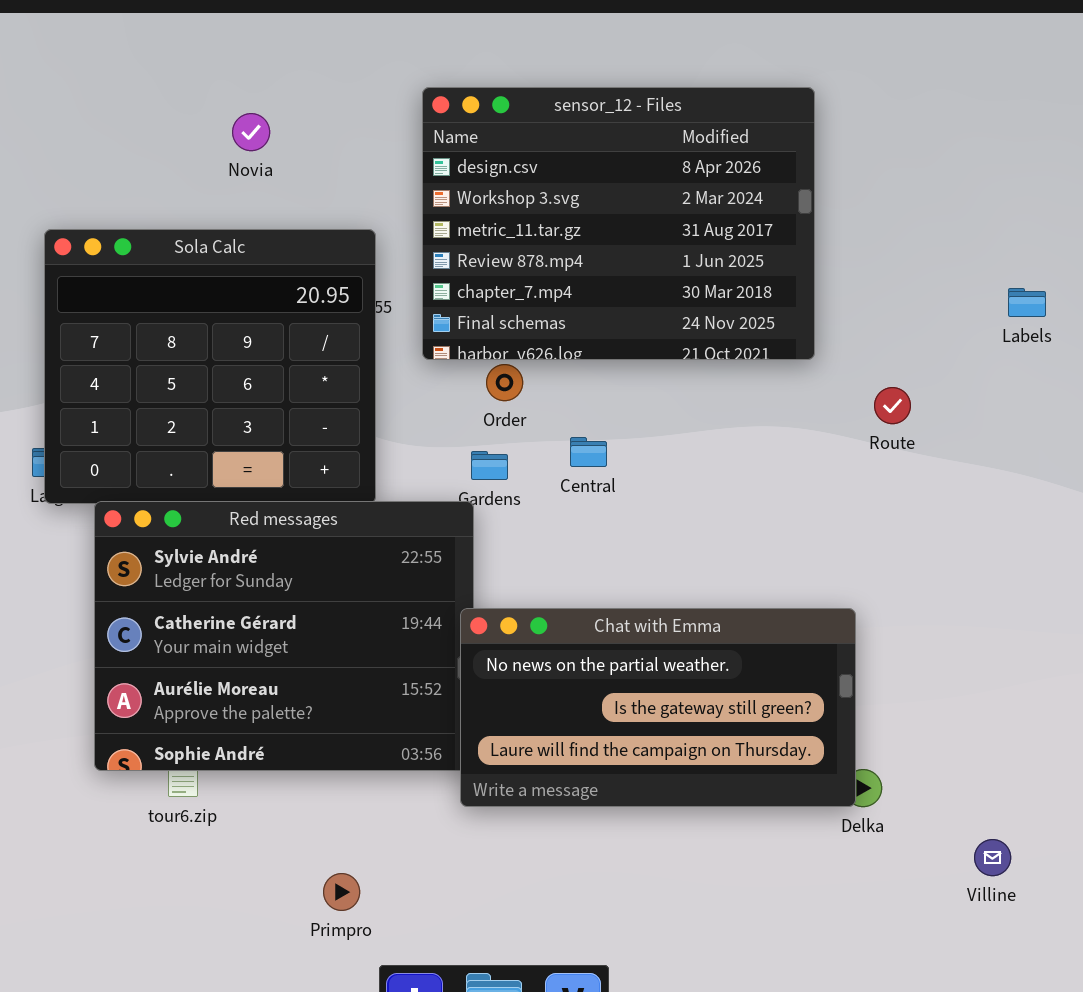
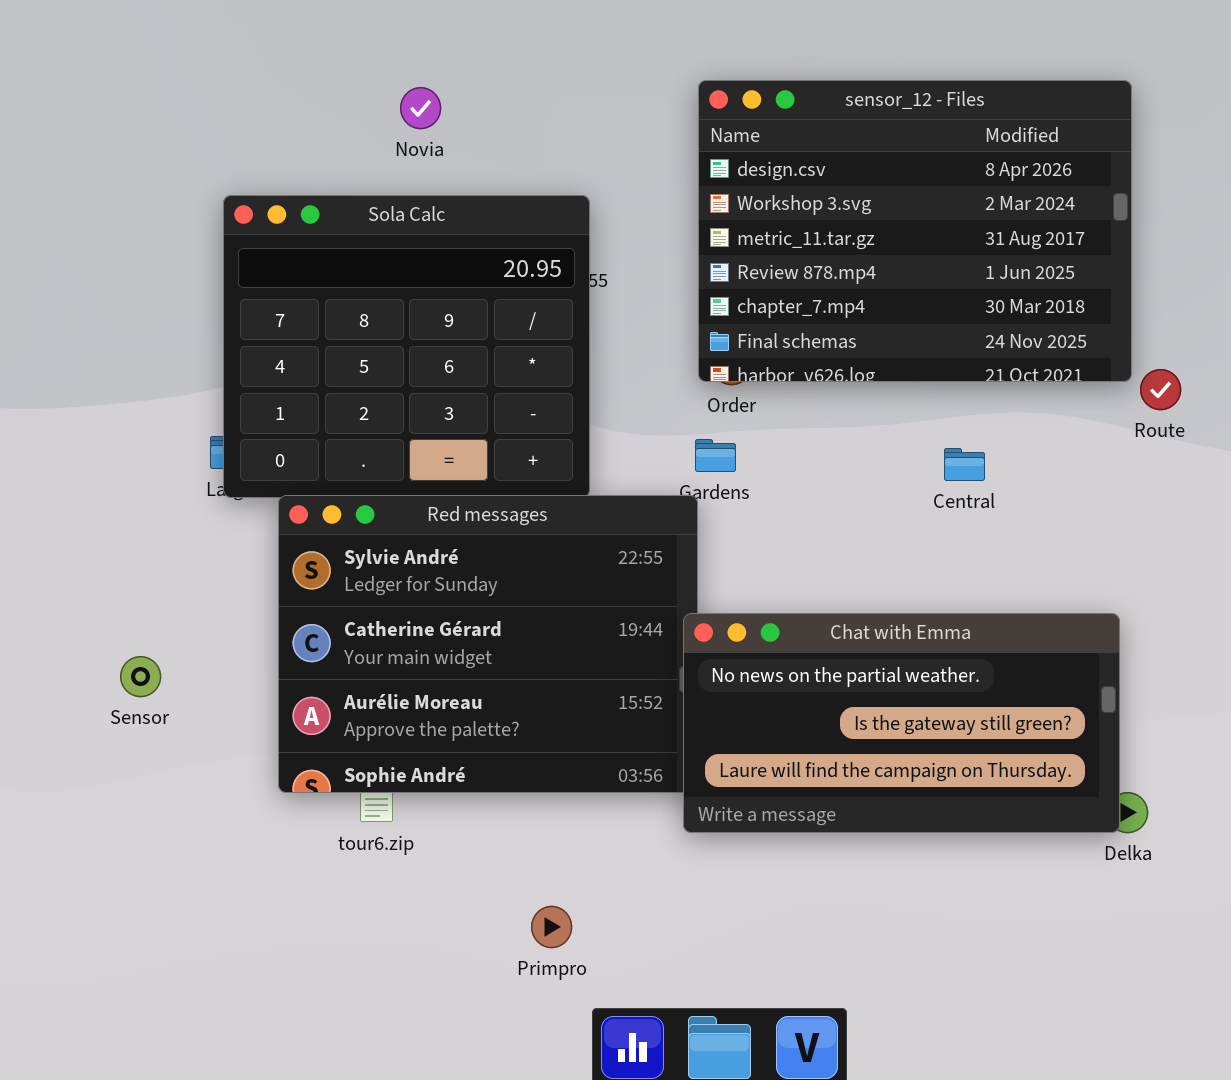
sensor_12 - Files: [422,87,815,360] -> [698,80,1132,382], moved
Novia: [232,113,270,151] -> [400,87,441,129], moved
Central: [570,437,607,467] -> [944,448,985,481], moved

